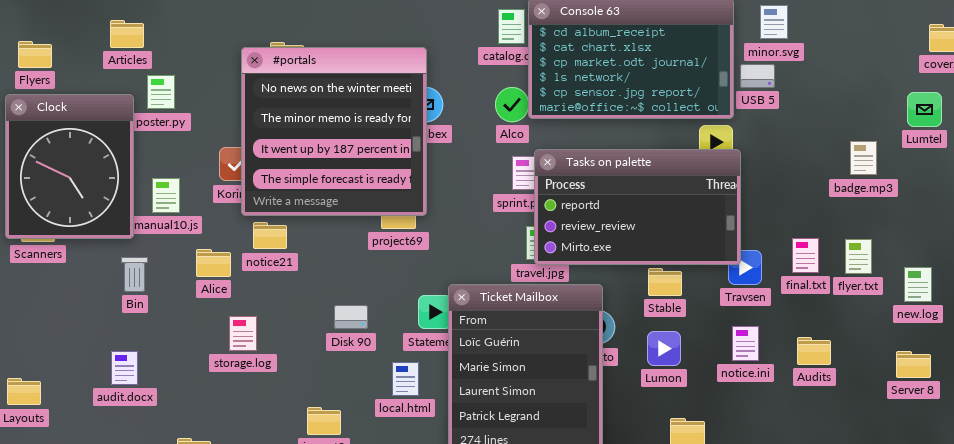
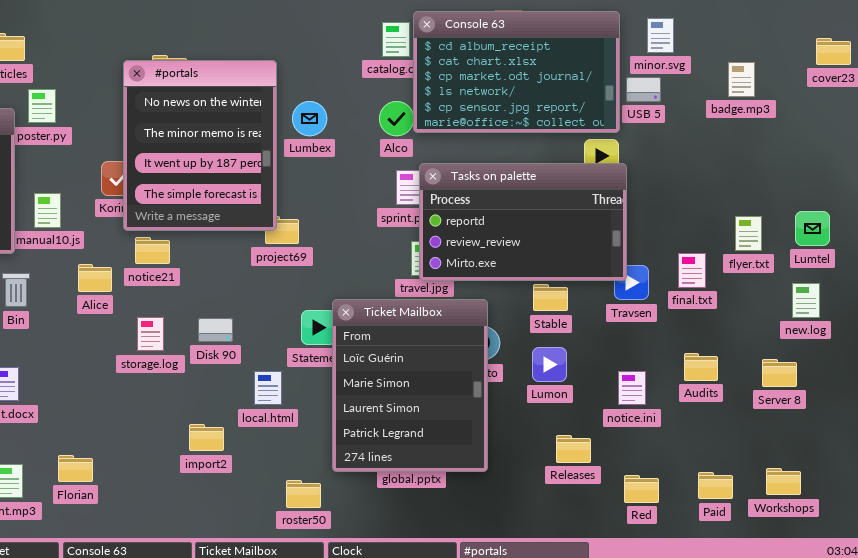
#portals: [241,47,427,216] -> [123,60,277,231], resized
Lumtel: [907,92,942,127] -> [795,211,830,246], moved
badge.mp3: [850,141,877,175] -> [728,62,755,97], moved
flyer.txt: [845,239,872,274] -> [735,216,762,251], moved
Disk 90: [334,305,368,329] -> [198,318,233,342], moved
storage.log: [229,316,257,351] -> [137,317,164,351], moved
notice.ini: [732,326,759,361] -> [618,371,646,405], moved
Server 8: [896,351,931,378] -> [762,359,797,387], moved
local.html: [392,362,419,396] -> [254,371,282,405], moved

